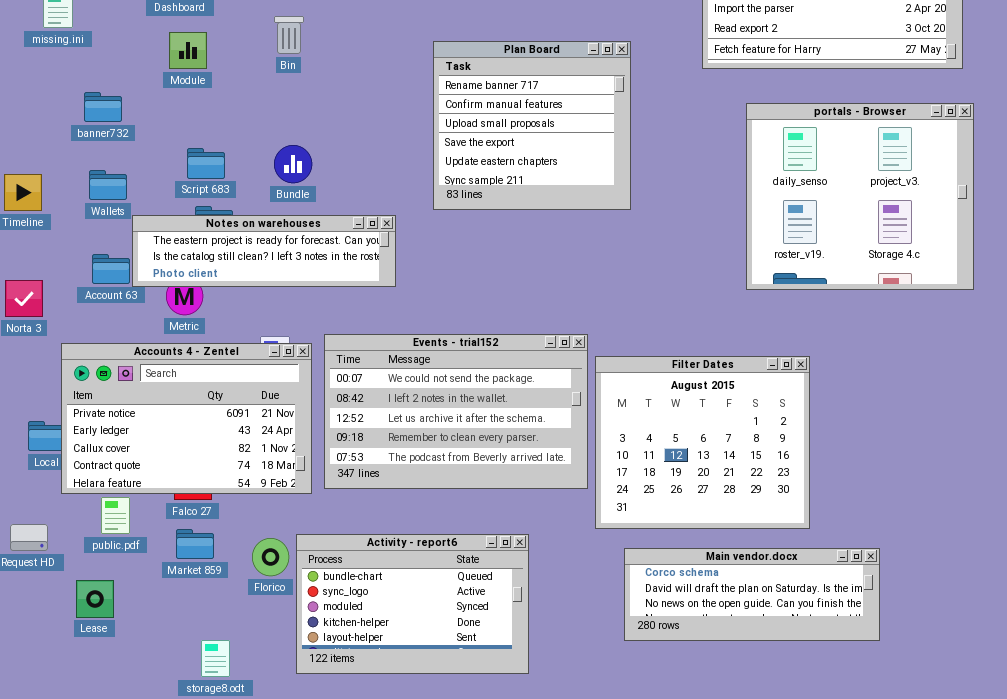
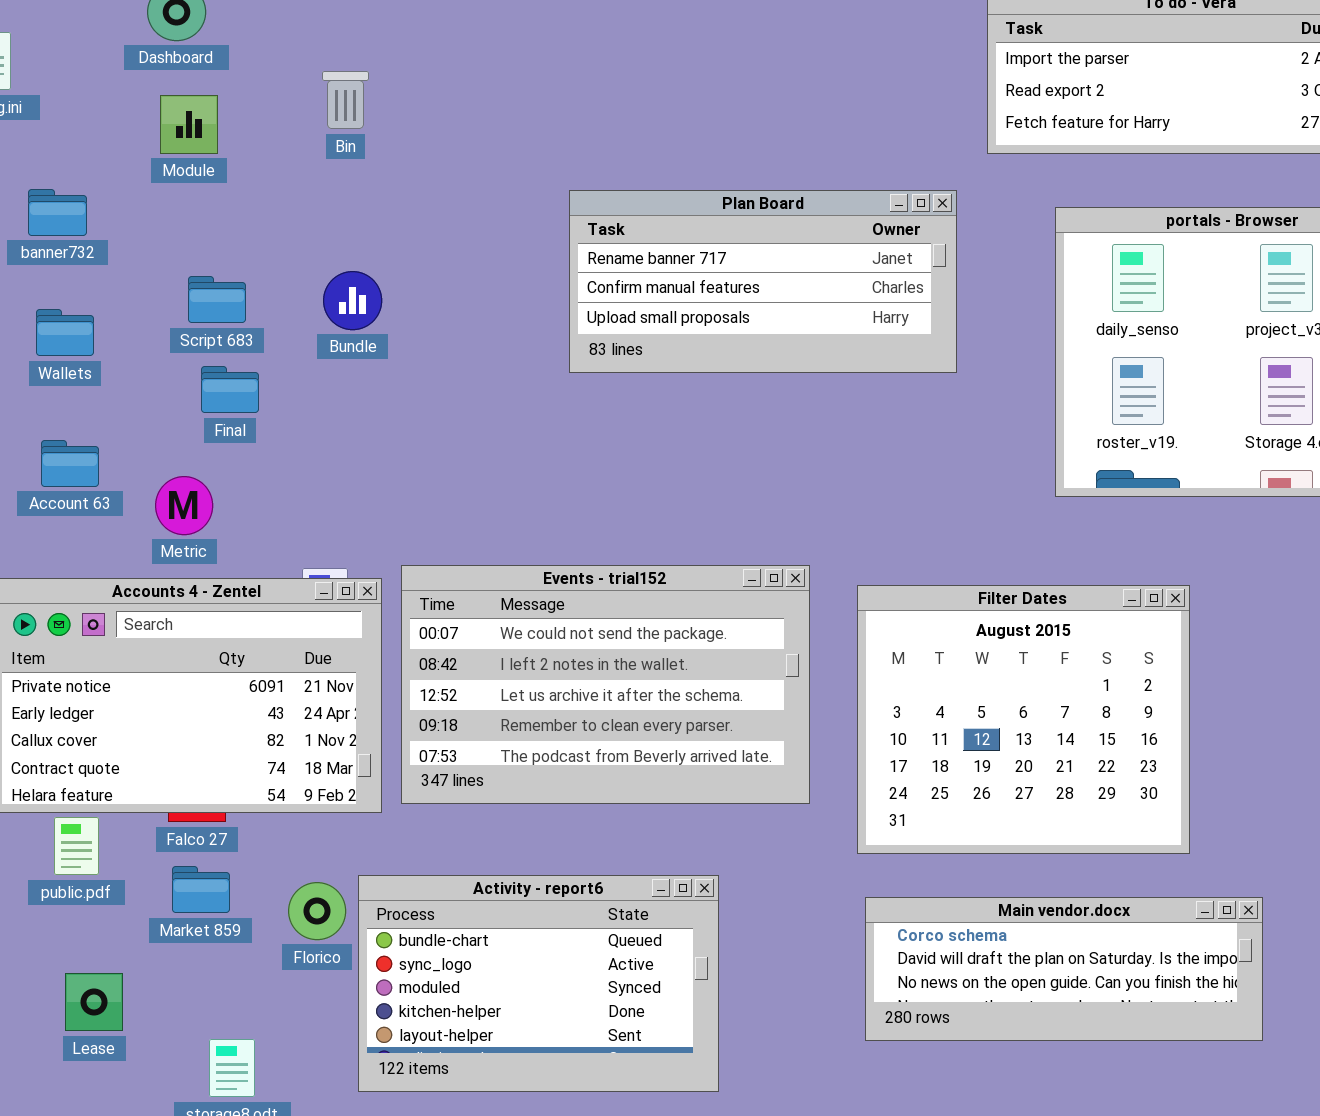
Plan Board: [433,41,631,210] -> [569,190,957,373], resized
Notes on warehouses: [132,215,396,287] -> none, closed
Filter Dates: [595,356,810,529] -> [857,585,1190,854], moved
Lease: [76,580,114,618] -> [65,973,123,1031], moved

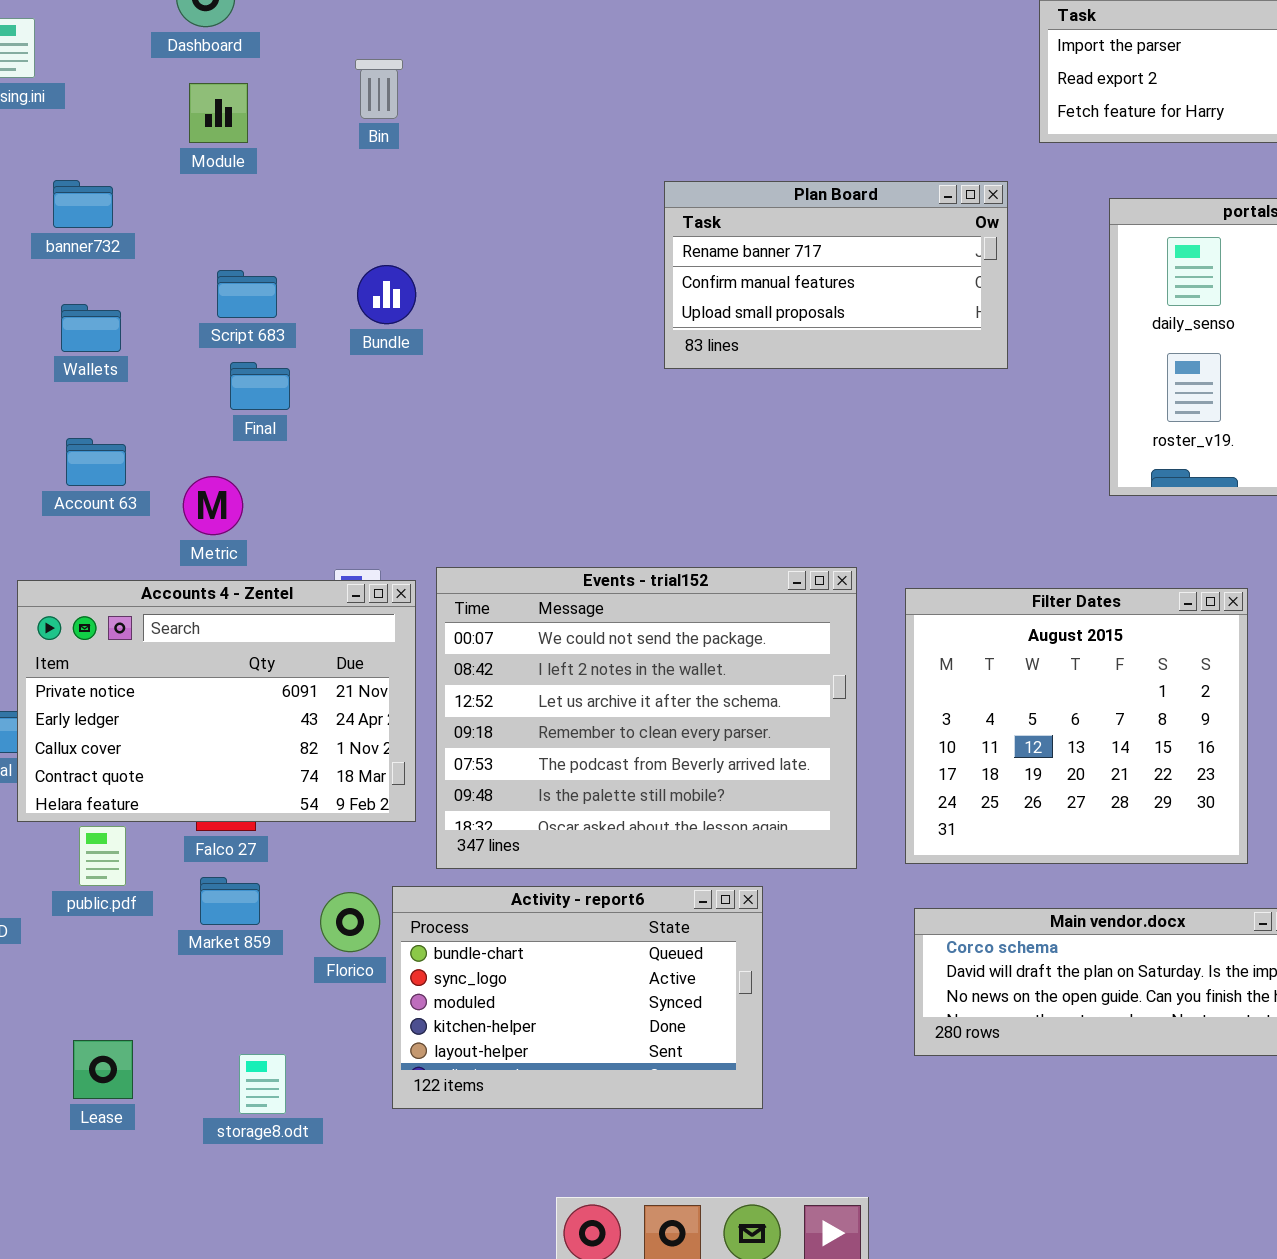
Plan Board: [569,190,957,373] -> [664,181,1008,369], resized
Events - trial152: [401,565,810,804] -> [436,567,857,869], resized
Lease: [65,973,123,1031] -> [73,1040,133,1099], moved

